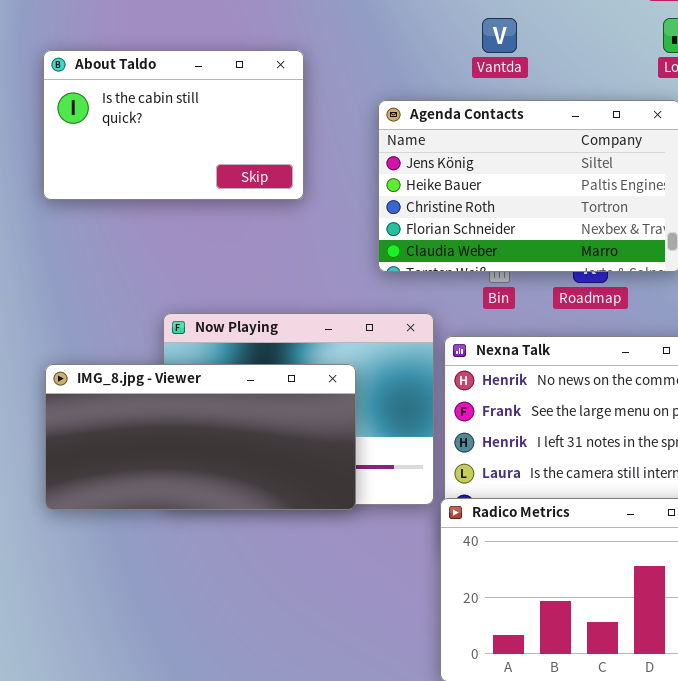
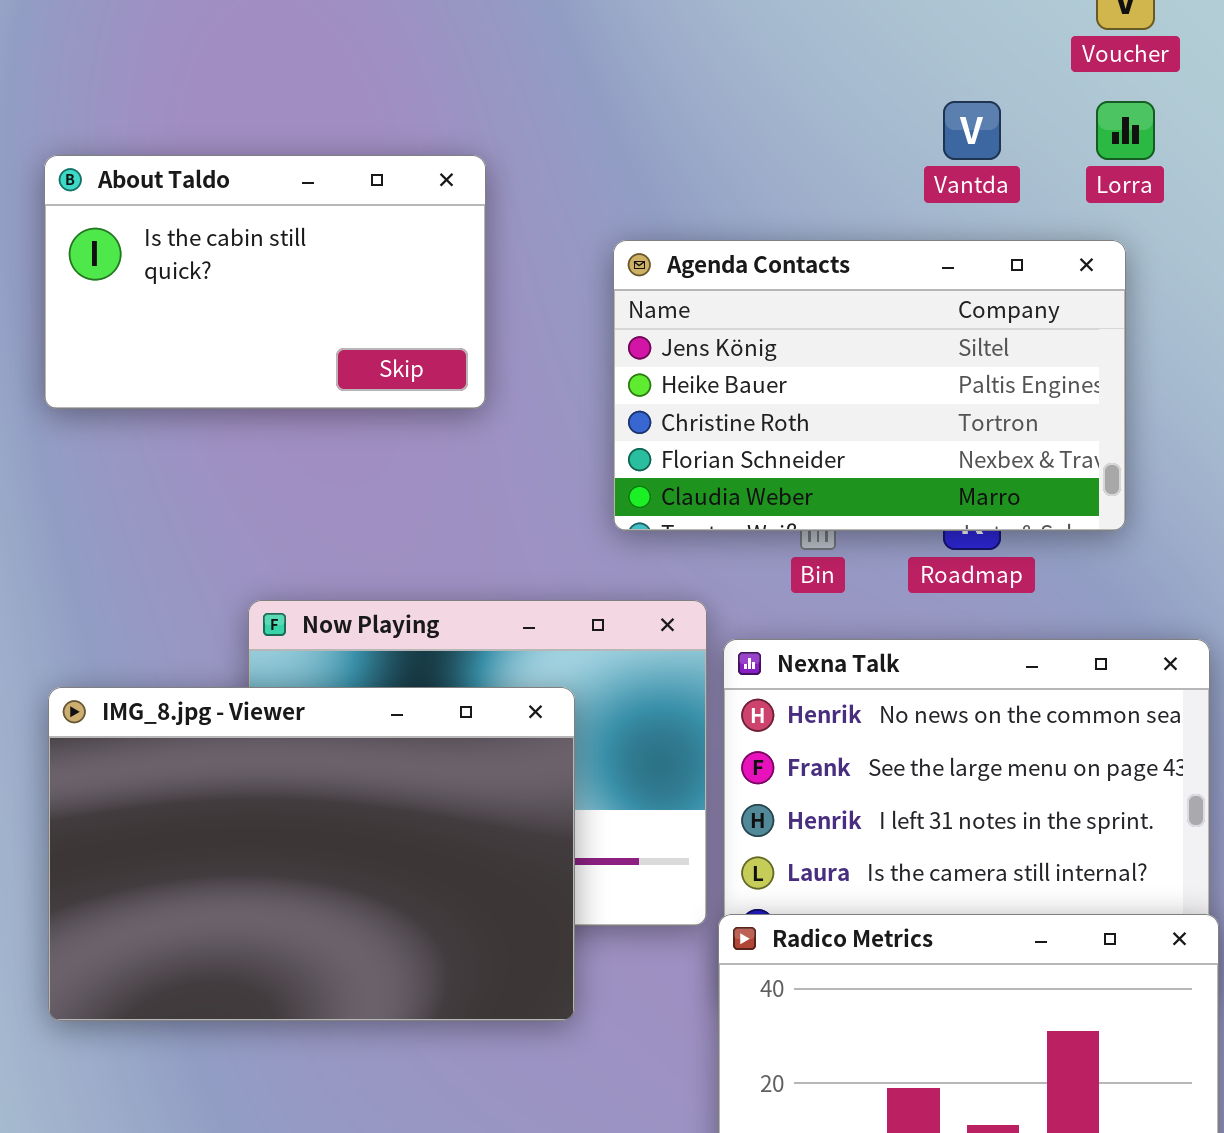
Vantda: [482,18,517,53] -> [943,101,1001,160], moved
IMG_8.jpg - Viewer: [45,364,356,510] -> [48,687,575,1021], resized

